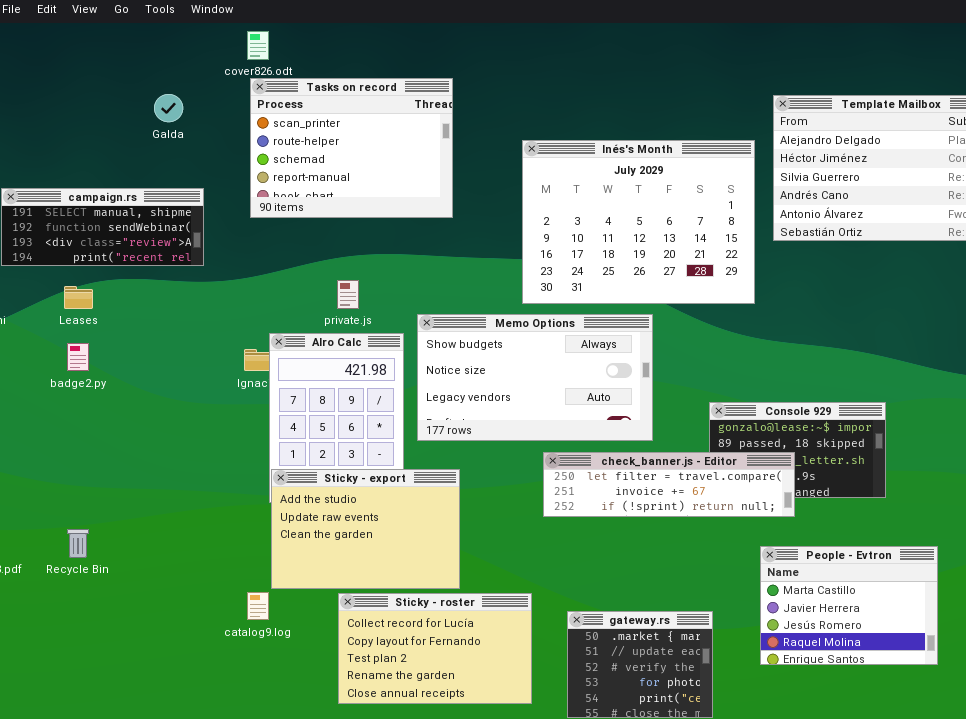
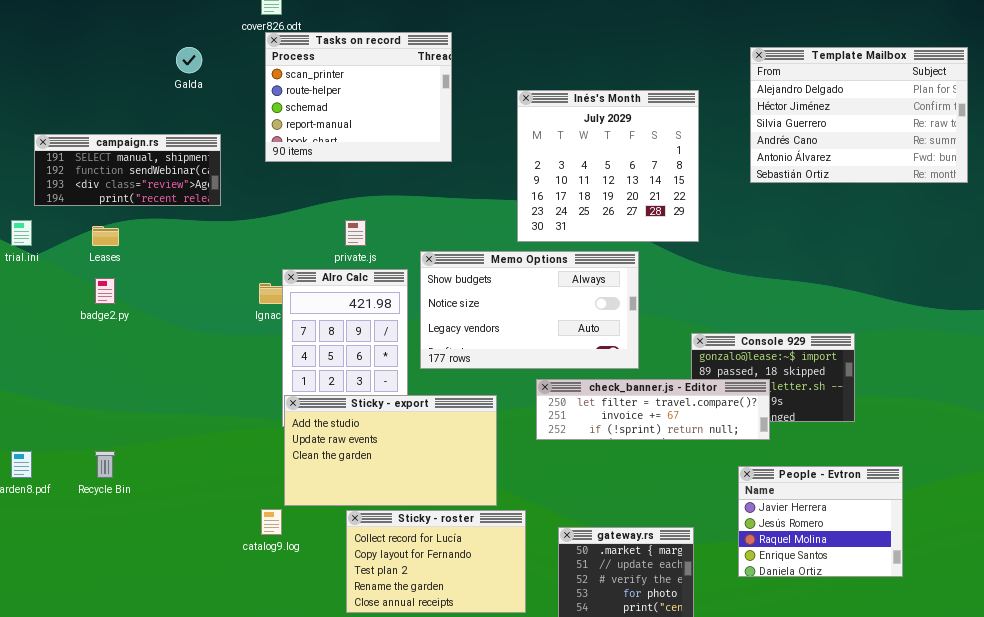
Inés's Month: [522,140,755,304] -> [517,90,699,242], resized
Sticky - export: [271,469,460,589] -> [284,395,497,506], resized
People - Evtron: [760,546,938,665] -> [738,466,903,577], scrolled down 1 row

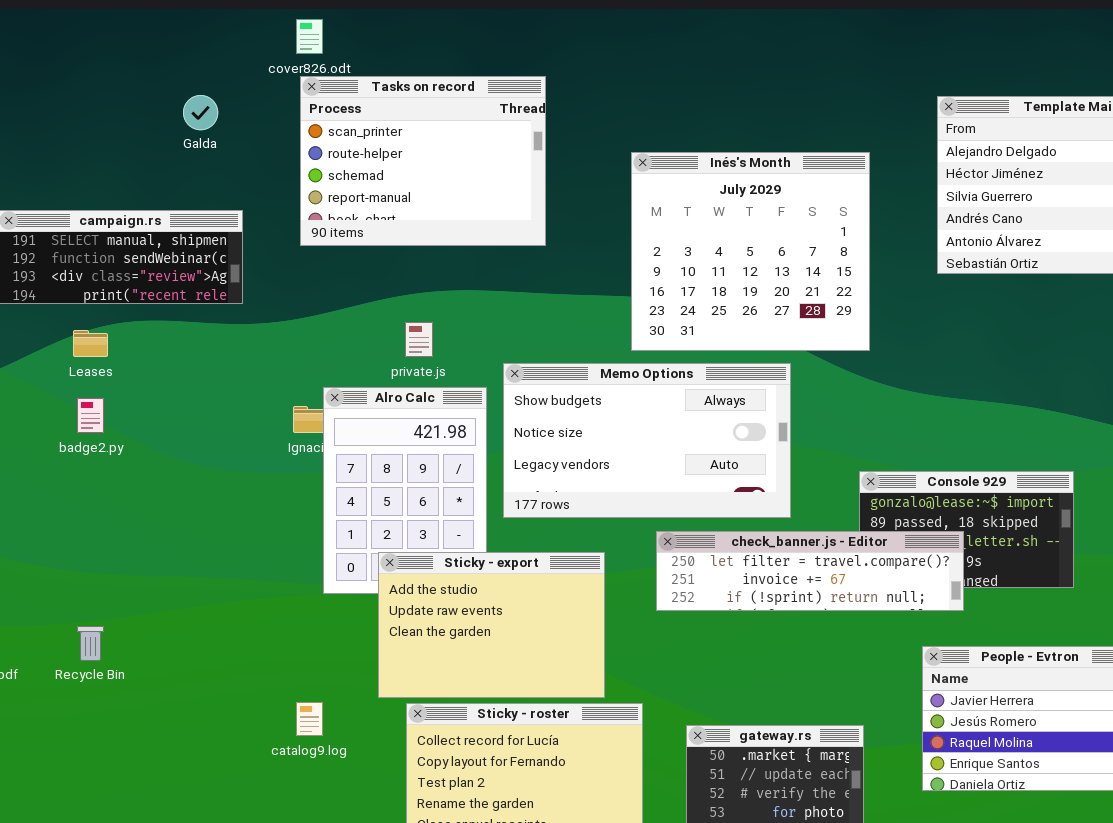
Sticky - export: [284,395,497,506] -> [378,552,605,698], resized

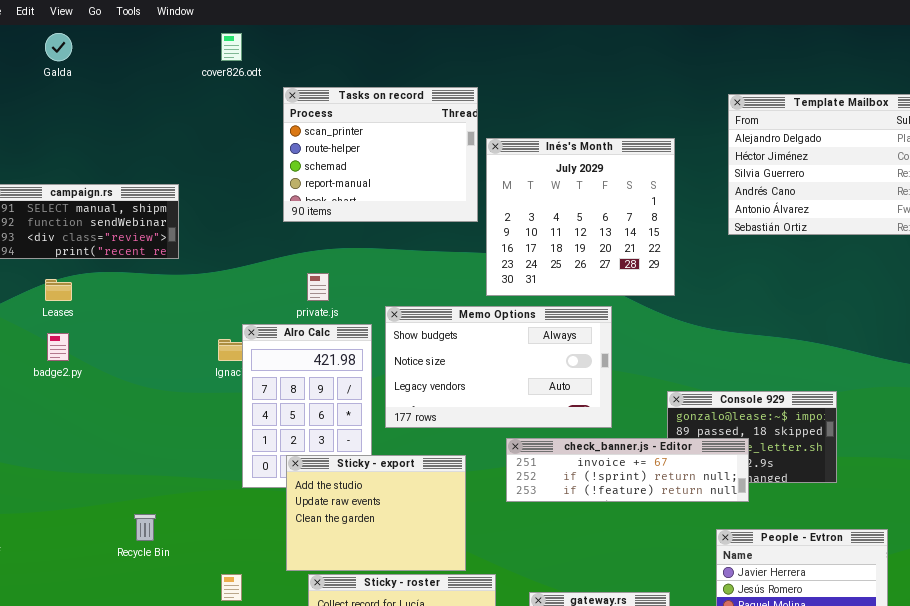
Tasks on record: [300,76,546,246] -> [283,87,478,222], moved
Galda: [183,95,218,130] -> [45,33,72,61], moved
check_banner.js - Editor: [656,531,964,611] -> [506,438,749,502], scrolled down 1 row
Recycle Bin: [77,626,104,661] -> [134,514,156,541], moved

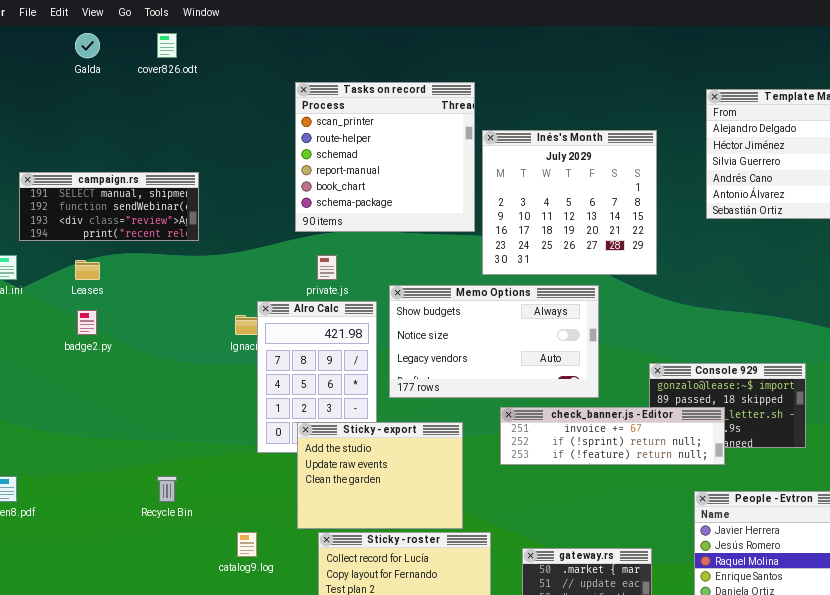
cover826.odt: [221,33,242,61] -> [157,33,177,58], moved
Tasks on record: [283,87,478,222] -> [295,82,475,232], resized

